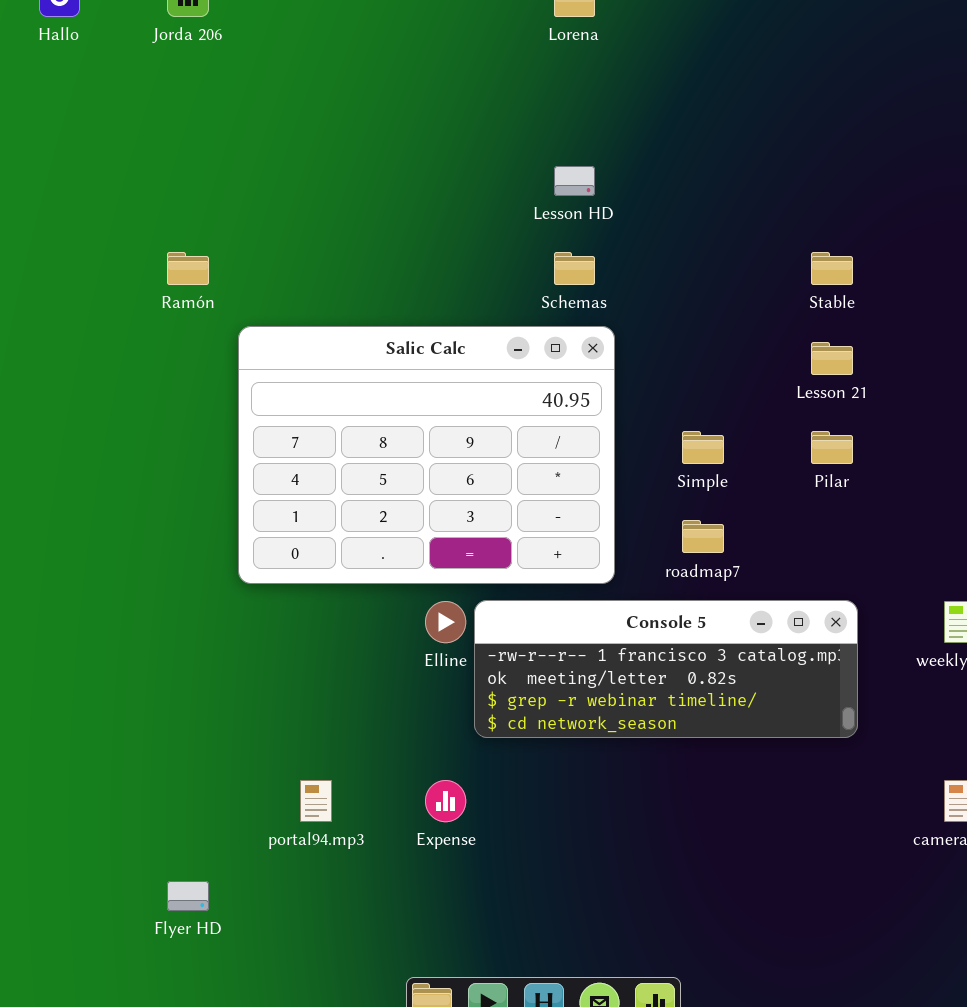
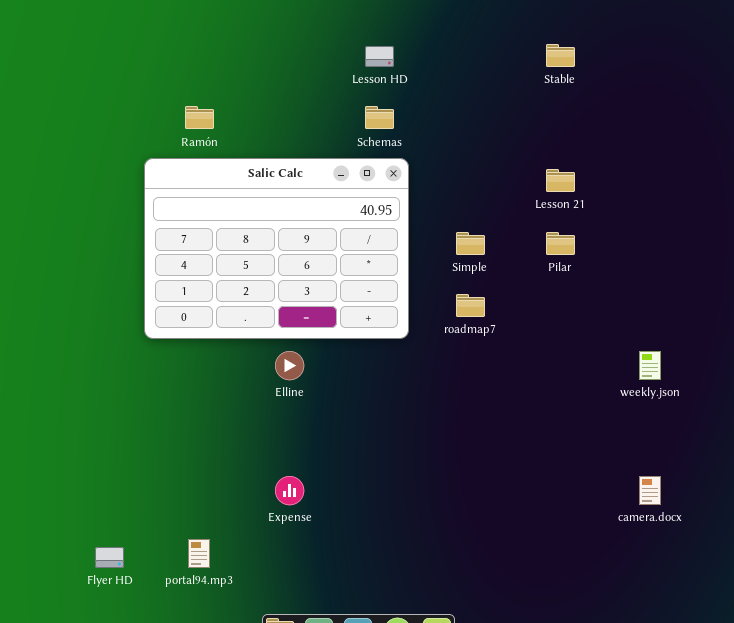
Ramón: [167,252,209,285] -> [185,106,214,129], moved
Stable: [811,252,853,285] -> [546,44,575,67], moved
Console 5: [474,600,858,738] -> none, closed
portal94.mp3: [300,780,332,822] -> [188,539,210,568], moved

